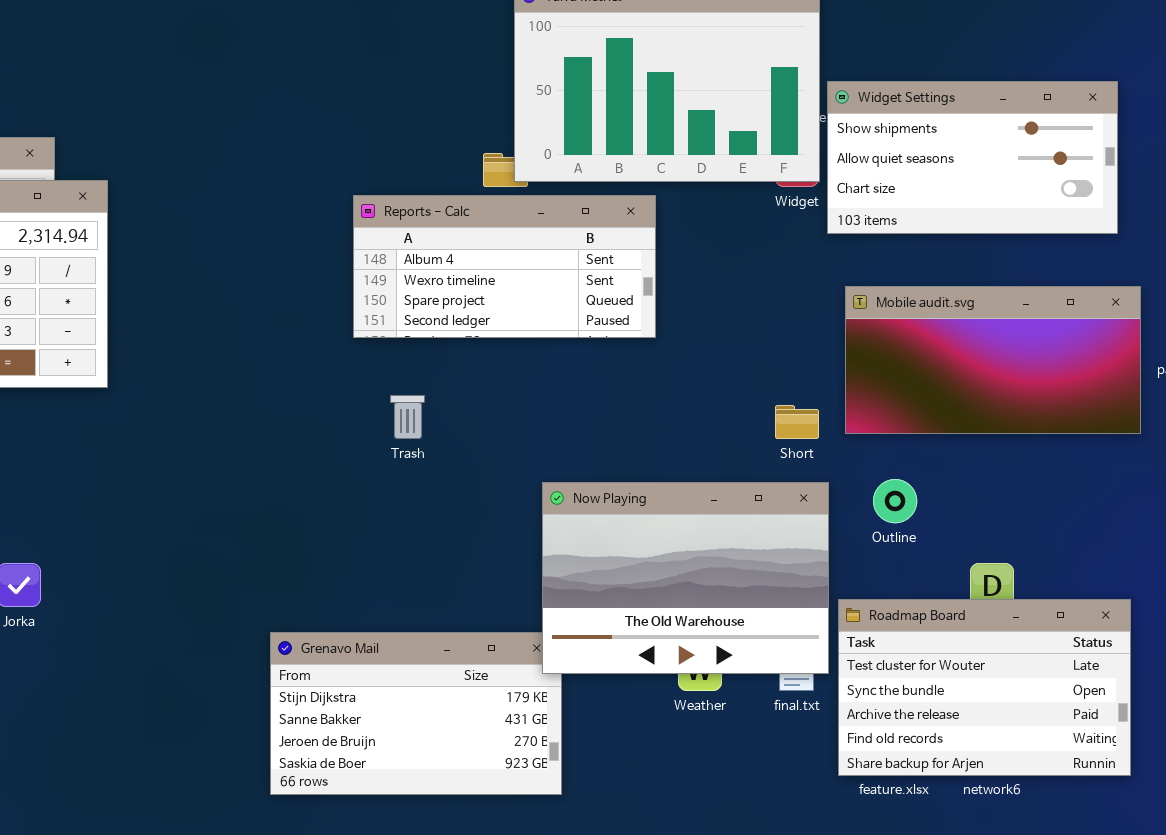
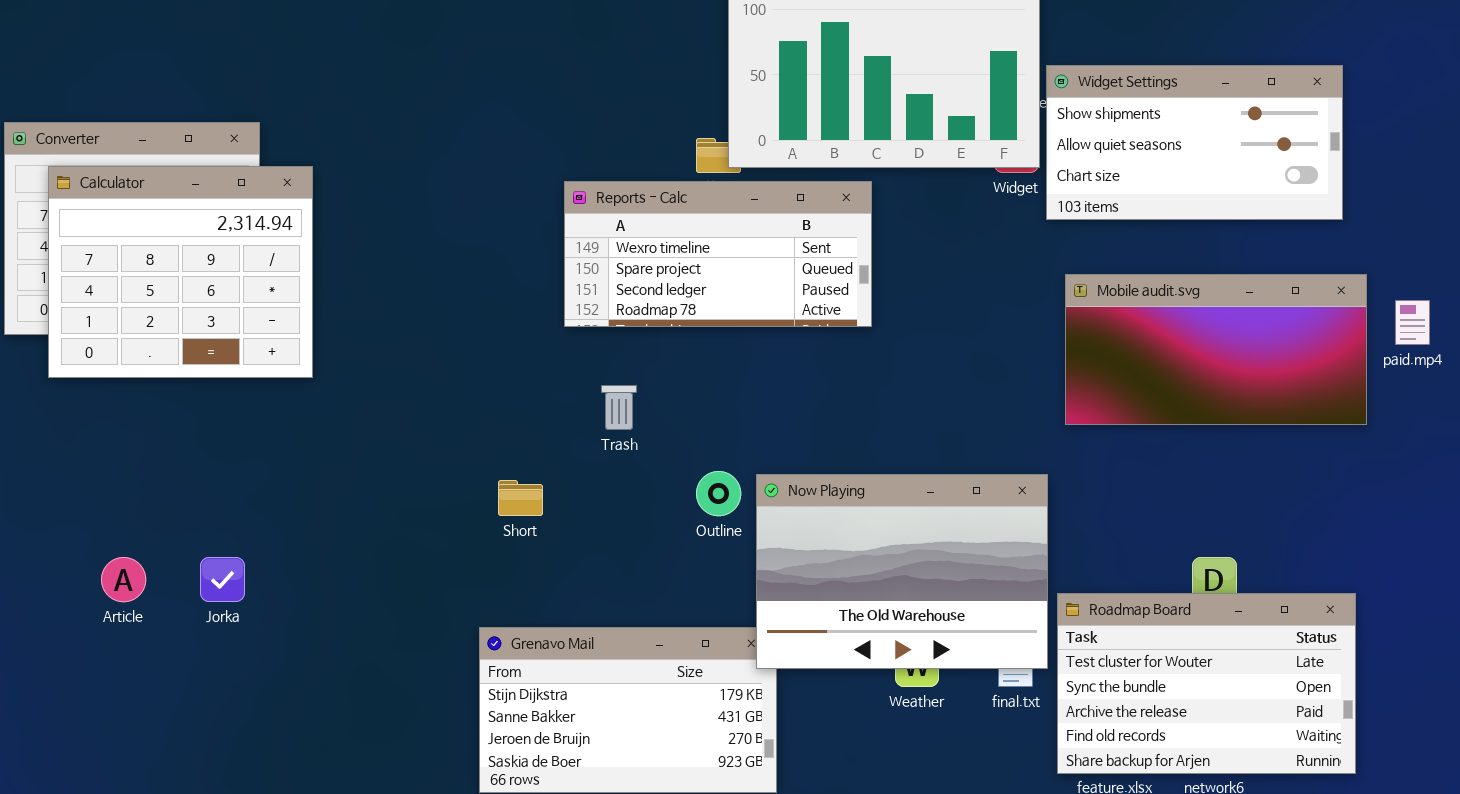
Reports - Calc: [353,195,656,338] -> [564,181,872,327], scrolled down 1 row
Short: [775,405,819,439] -> [498,480,543,516], moved
Outline: [873,479,917,523] -> [696,471,741,516], moved

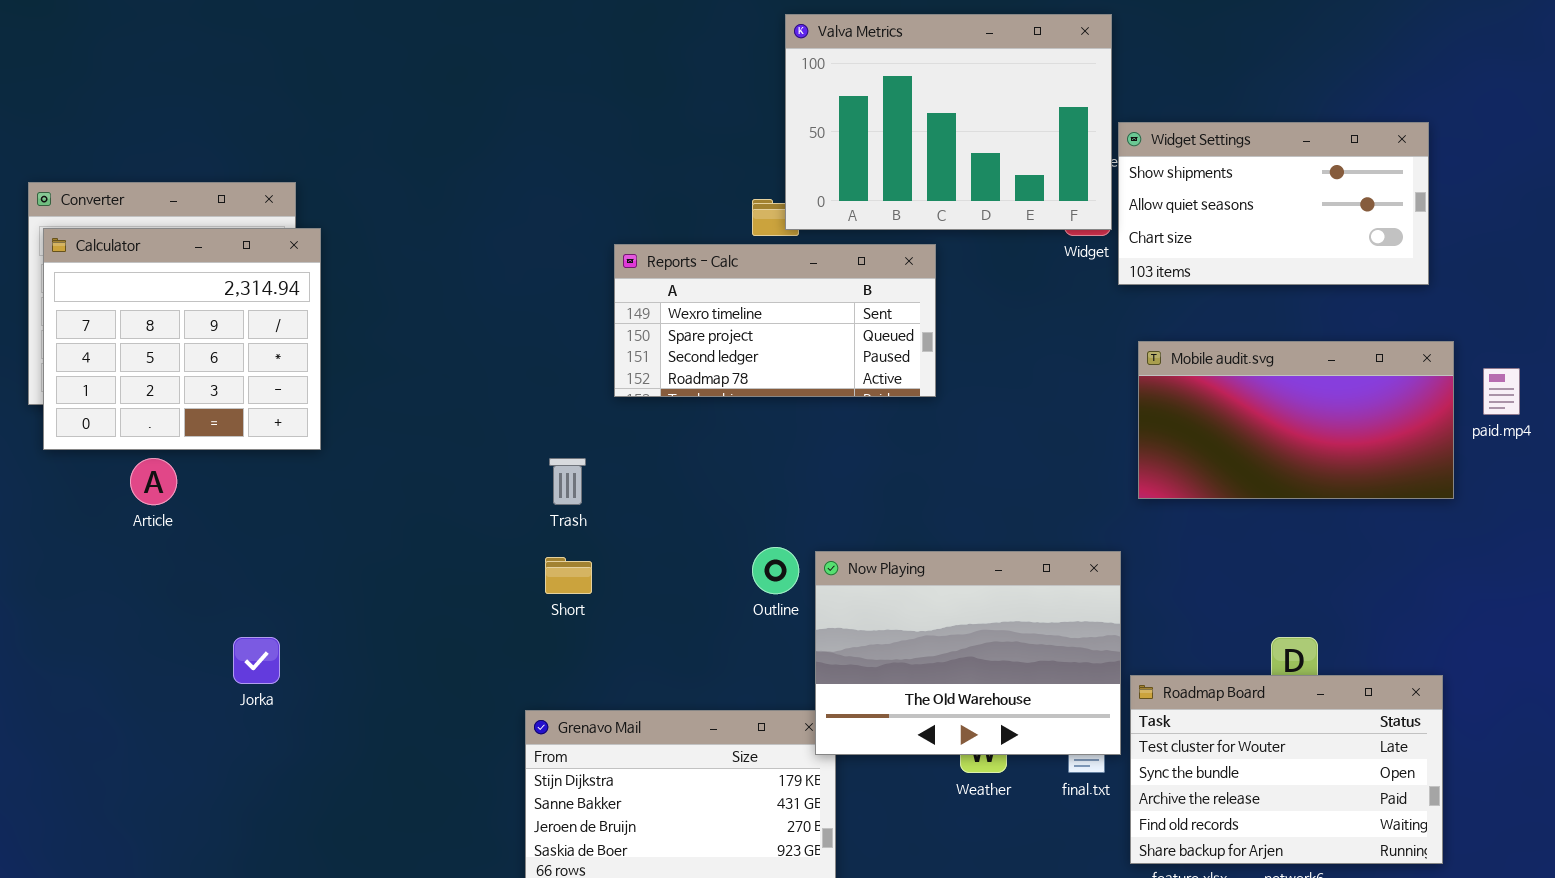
Calculator: [48,166,313,378] -> [43,228,321,450], moved
Trash: [601,385,637,430] -> [549,458,586,505], moved
Article: [101,557,146,602] -> [130,458,177,505], moved

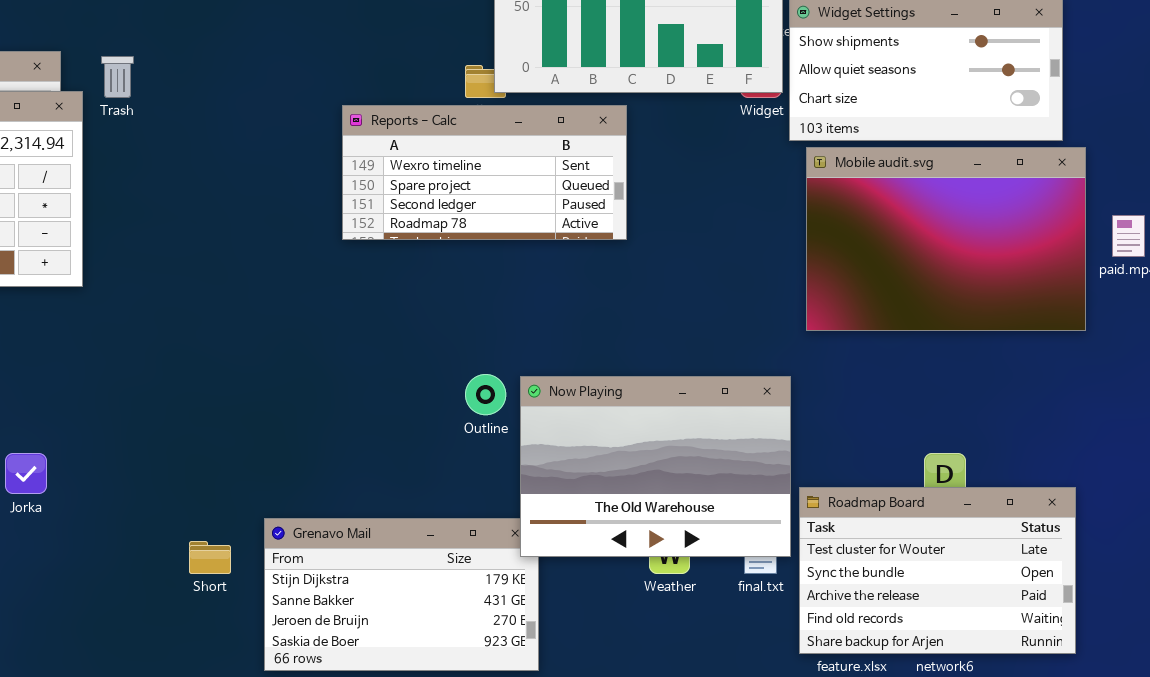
Mobile audit.svg: [1138,341,1454,499] -> [806,147,1086,331], resized
Trash: [549,458,586,505] -> [101,56,134,98], moved
Short: [545,557,592,594] -> [189,541,231,574], moved

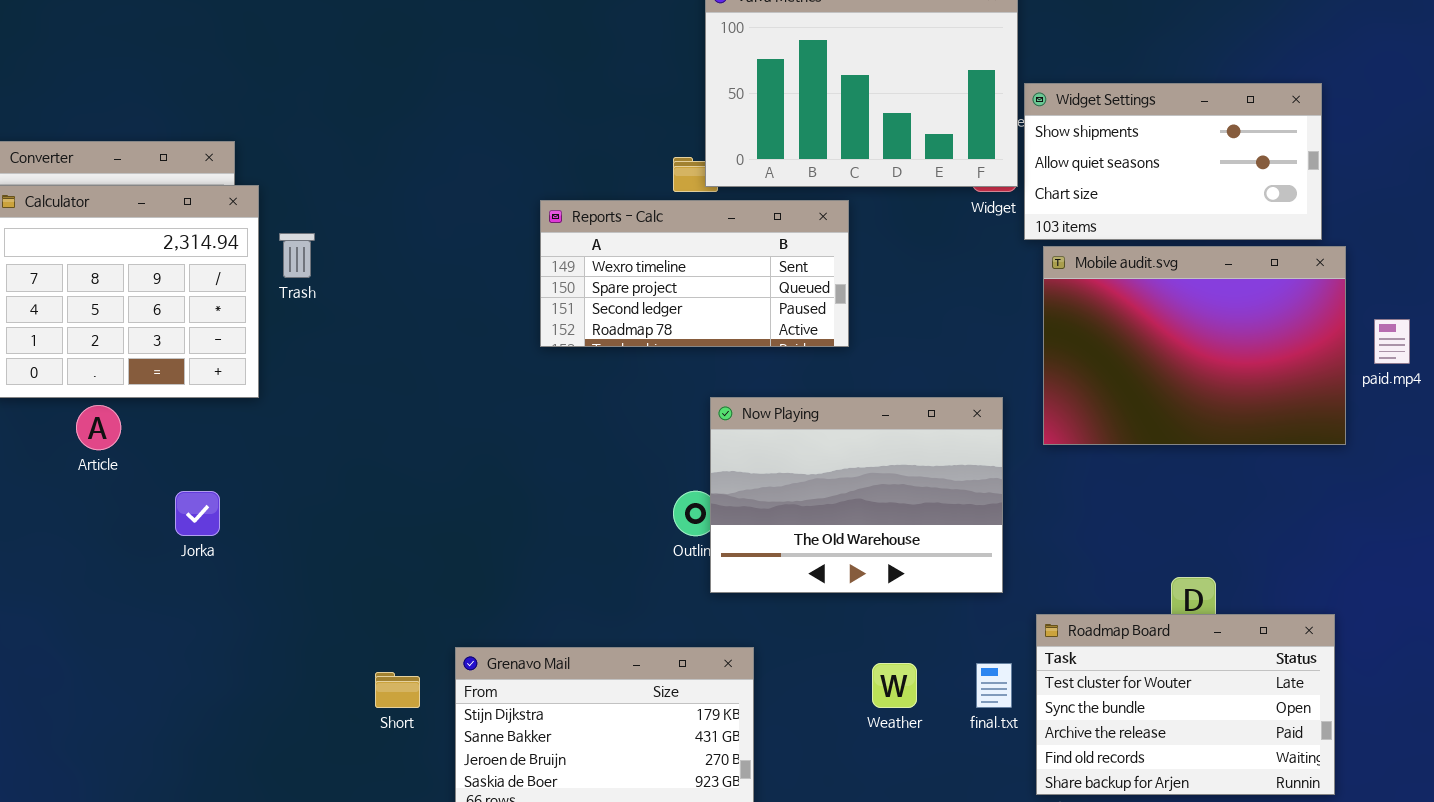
Trash: [101,56,134,98] -> [279,233,315,278], moved
Now Playing: [520,376,791,557] -> [710,397,1003,593], moved
Jorka: [5,453,47,494] -> [175,491,220,536], moved

